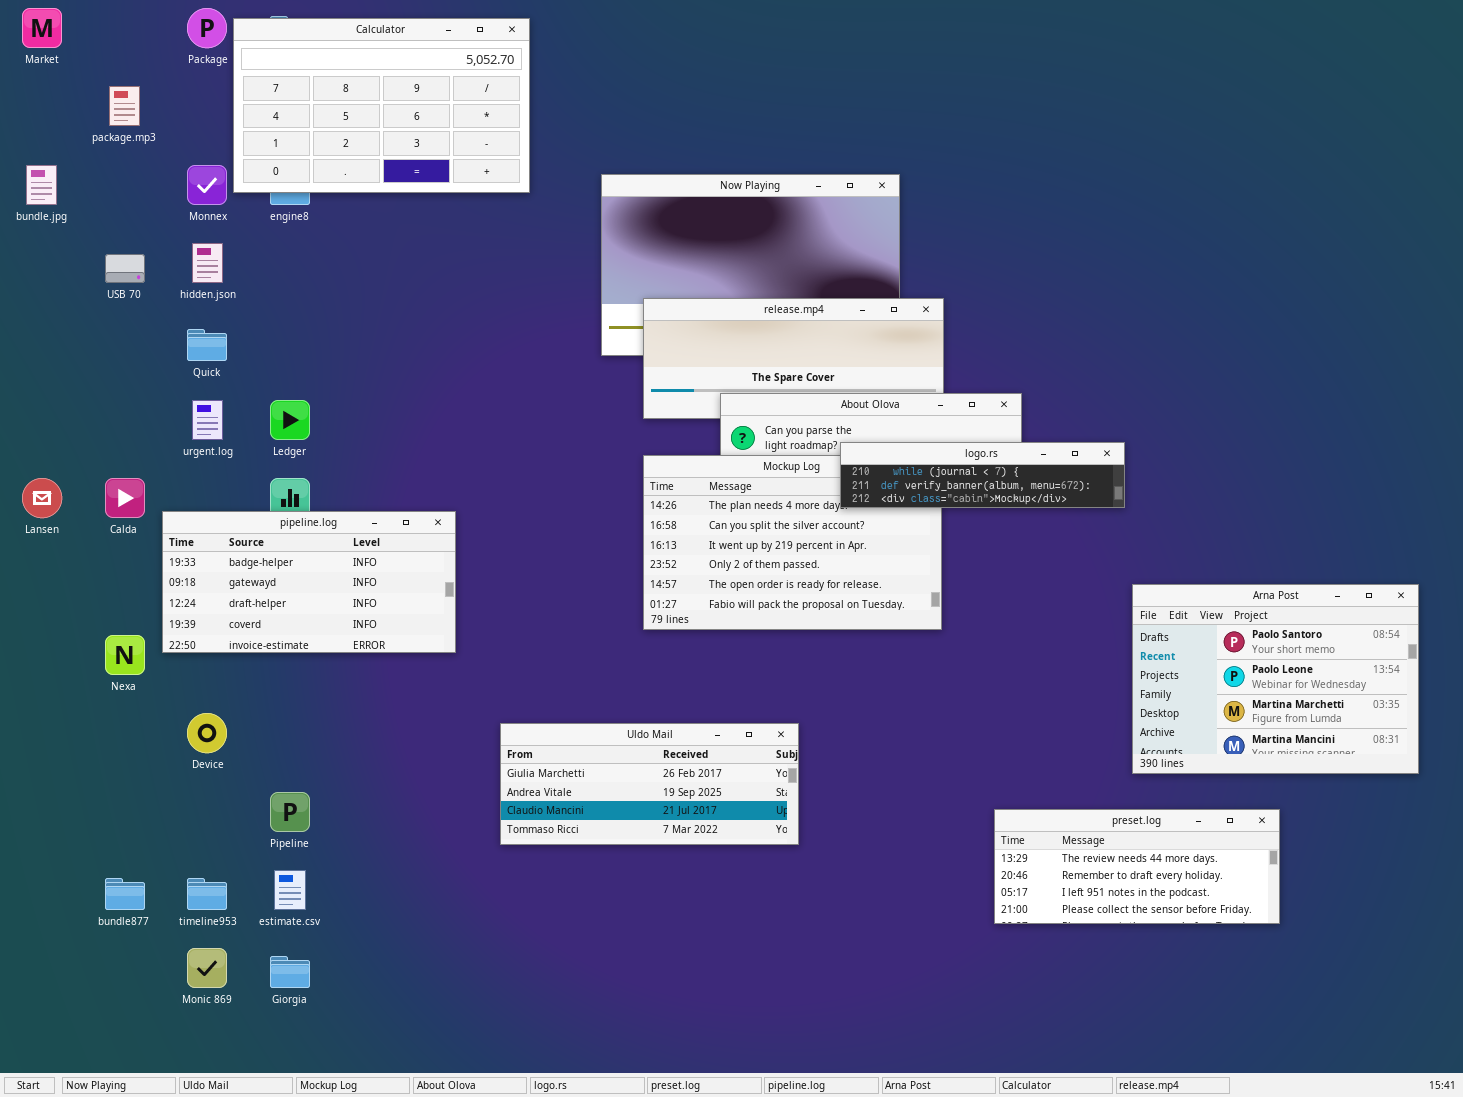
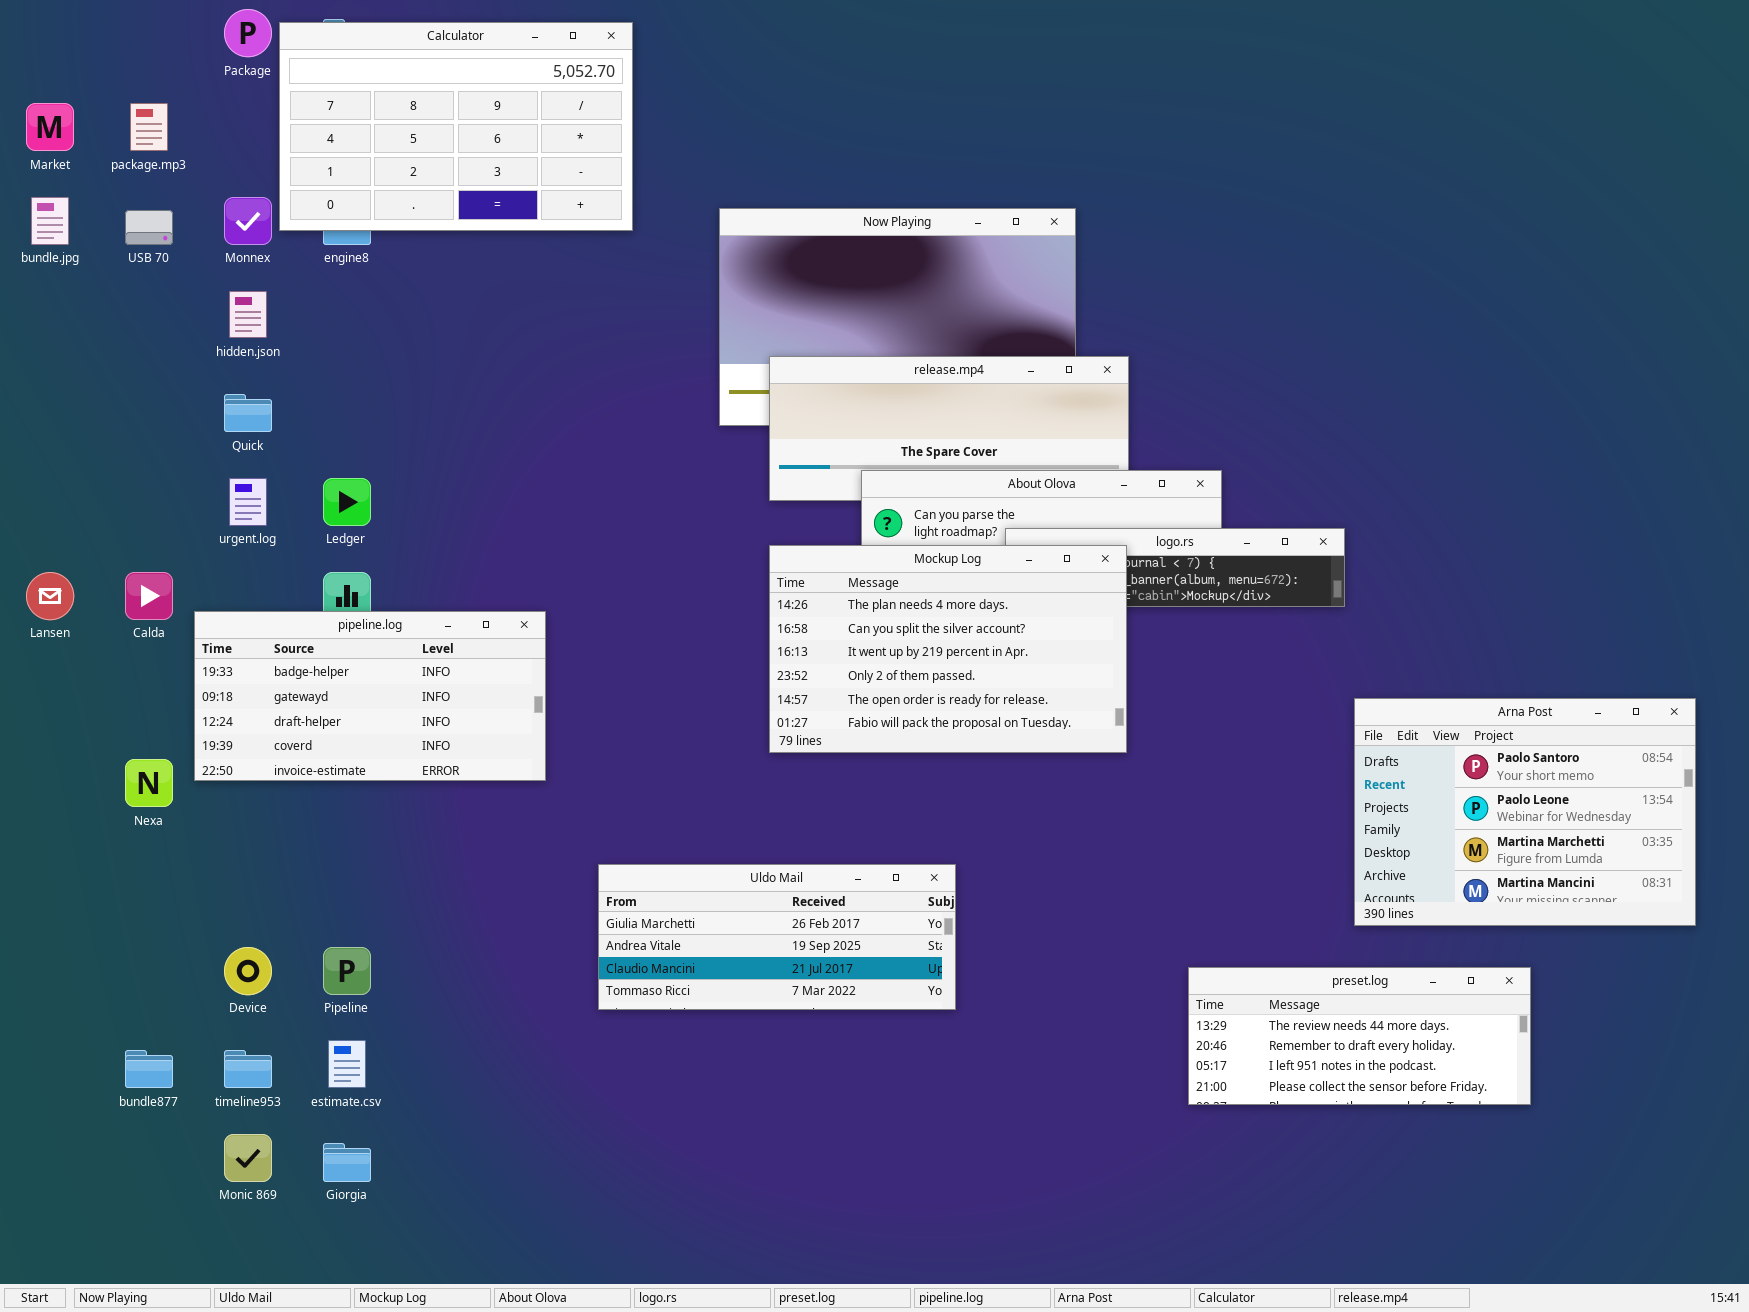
Market: [22,8,62,48] -> [26,103,74,151], moved
USB 70: [105,254,145,283] -> [125,210,173,245], moved
Mockup Log: [643,455,942,630] -> [769,545,1127,753], raised
Device: [187,713,227,753] -> [224,947,272,995], moved

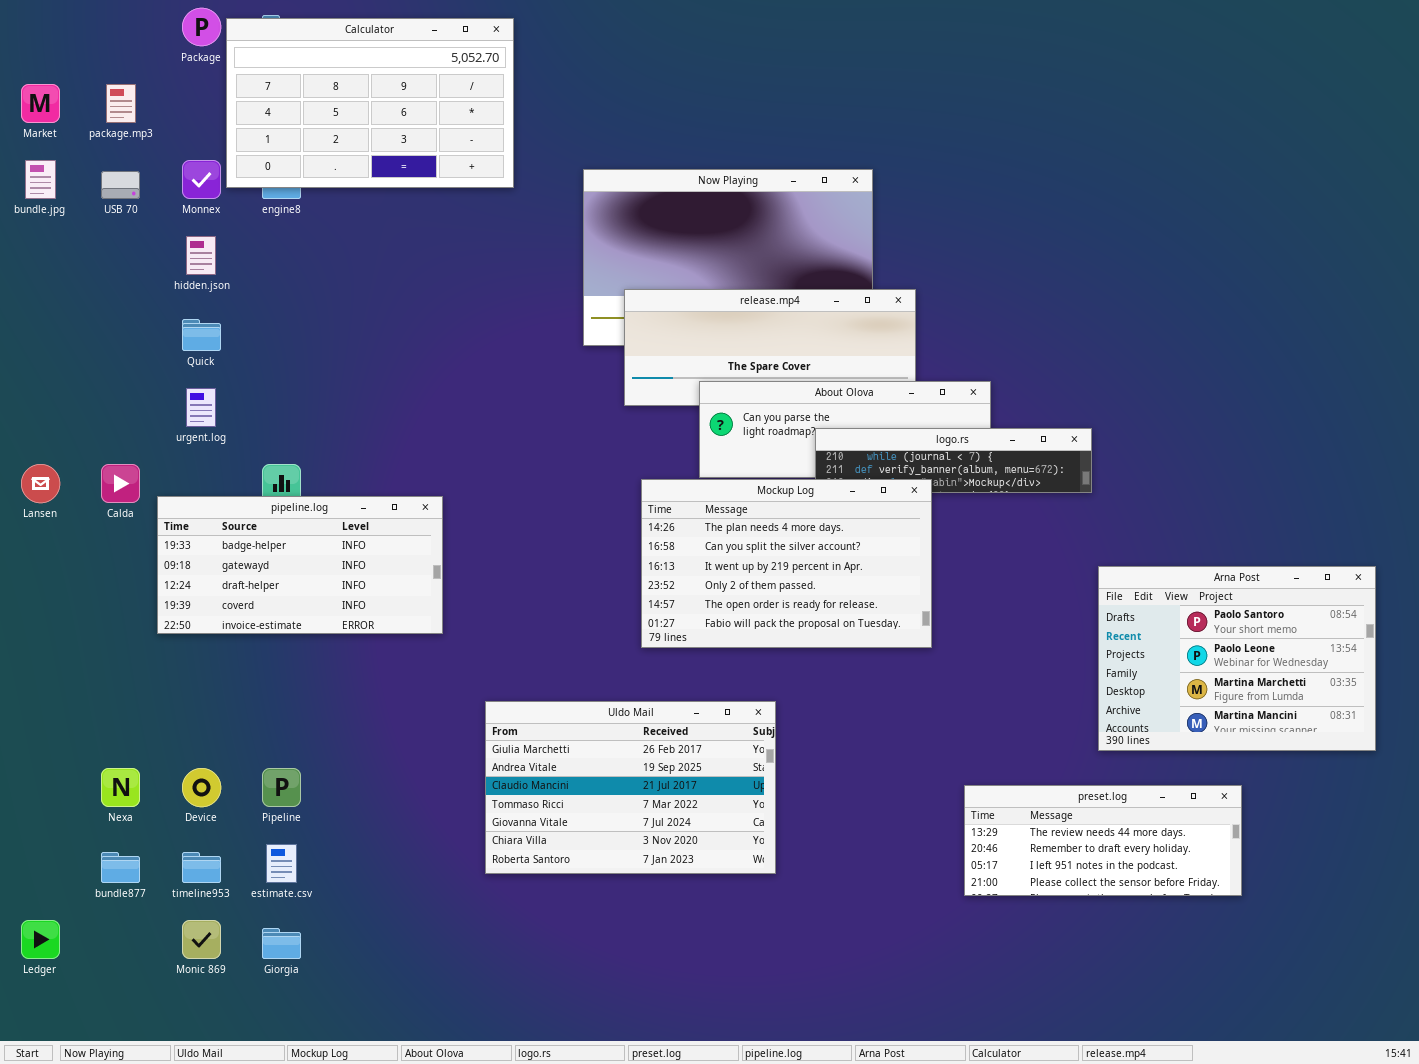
Ledger: [323,478,371,526] -> [21,920,60,959], moved
Mockup Log: [769,545,1127,753] -> [641,479,932,648], moved
Nexa: [125,759,173,807] -> [101,768,140,807], moved
Uldo Mail: [598,864,956,1010] -> [485,701,776,874], resized

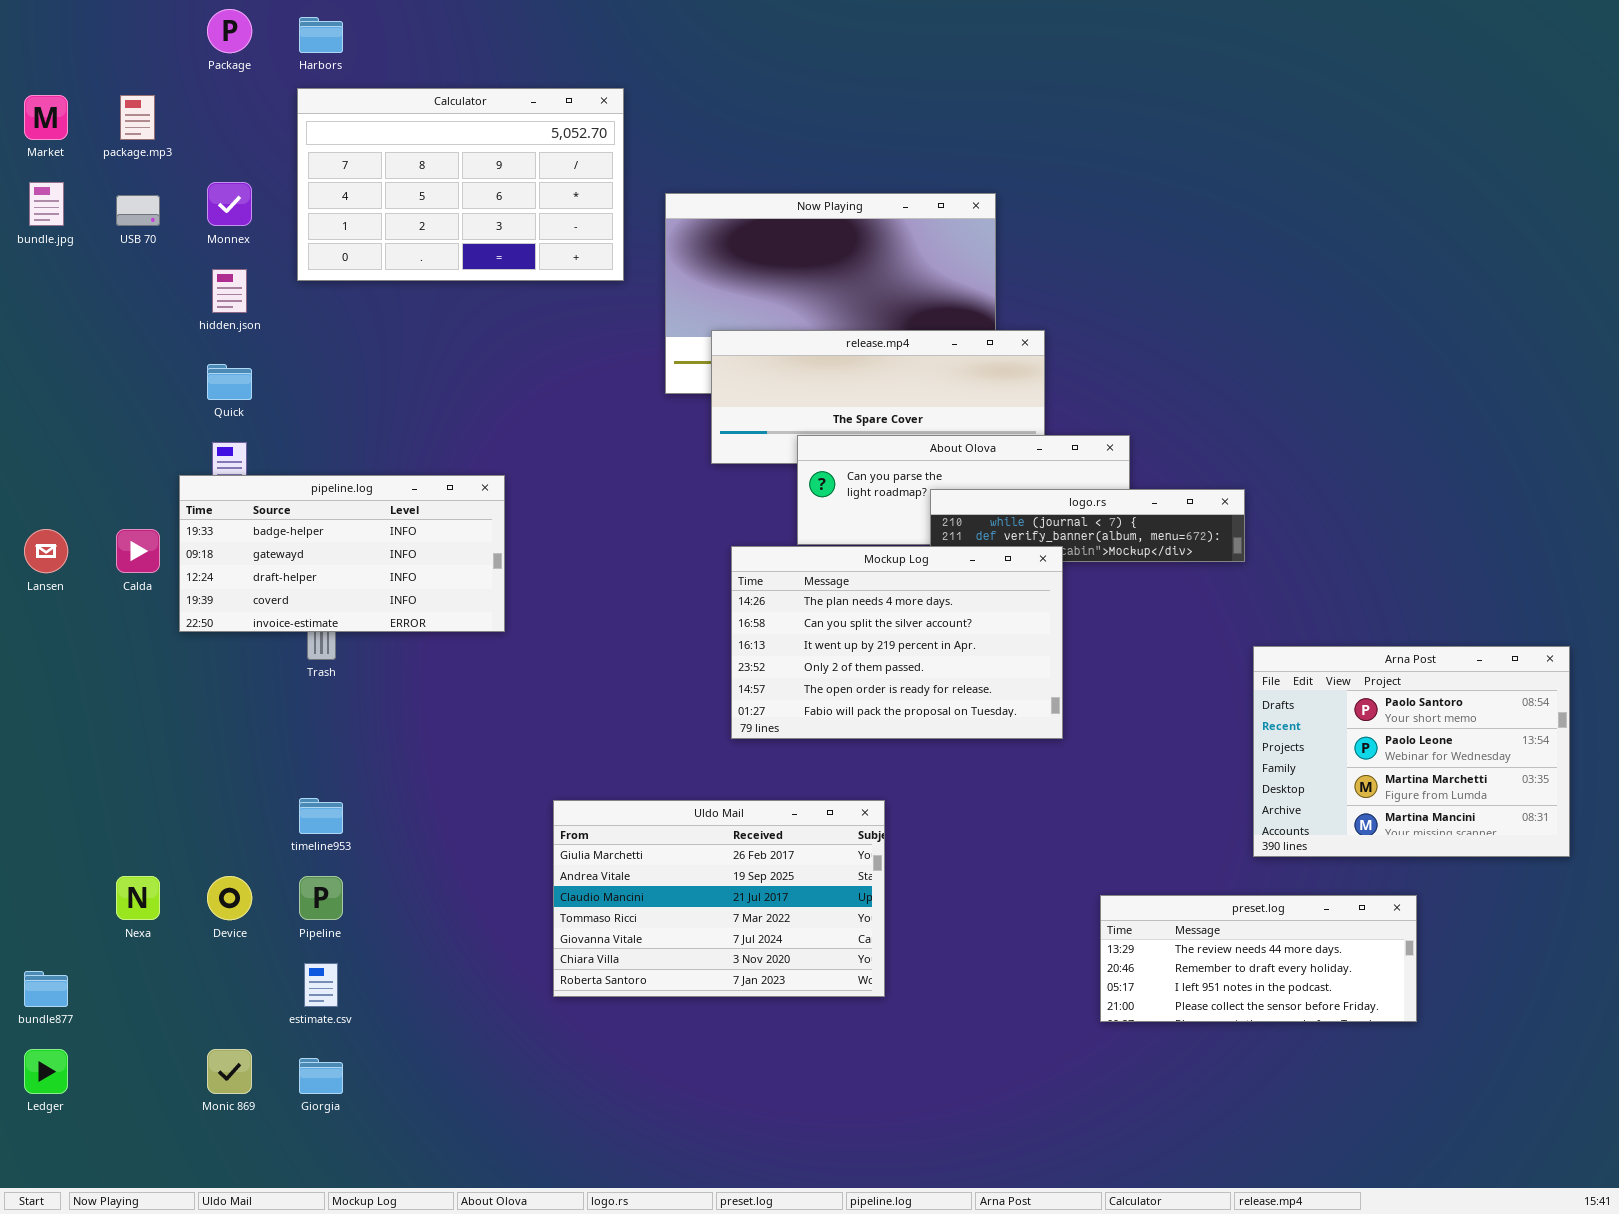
Calculator: [226,18,514,188] -> [297,88,624,281], moved
pipeline.log: [157,496,443,634] -> [179,475,505,632], moved
bundle877: [101,852,140,883] -> [24,971,68,1007], moved
timeline953: [182,852,221,883] -> [299,798,343,834], moved

